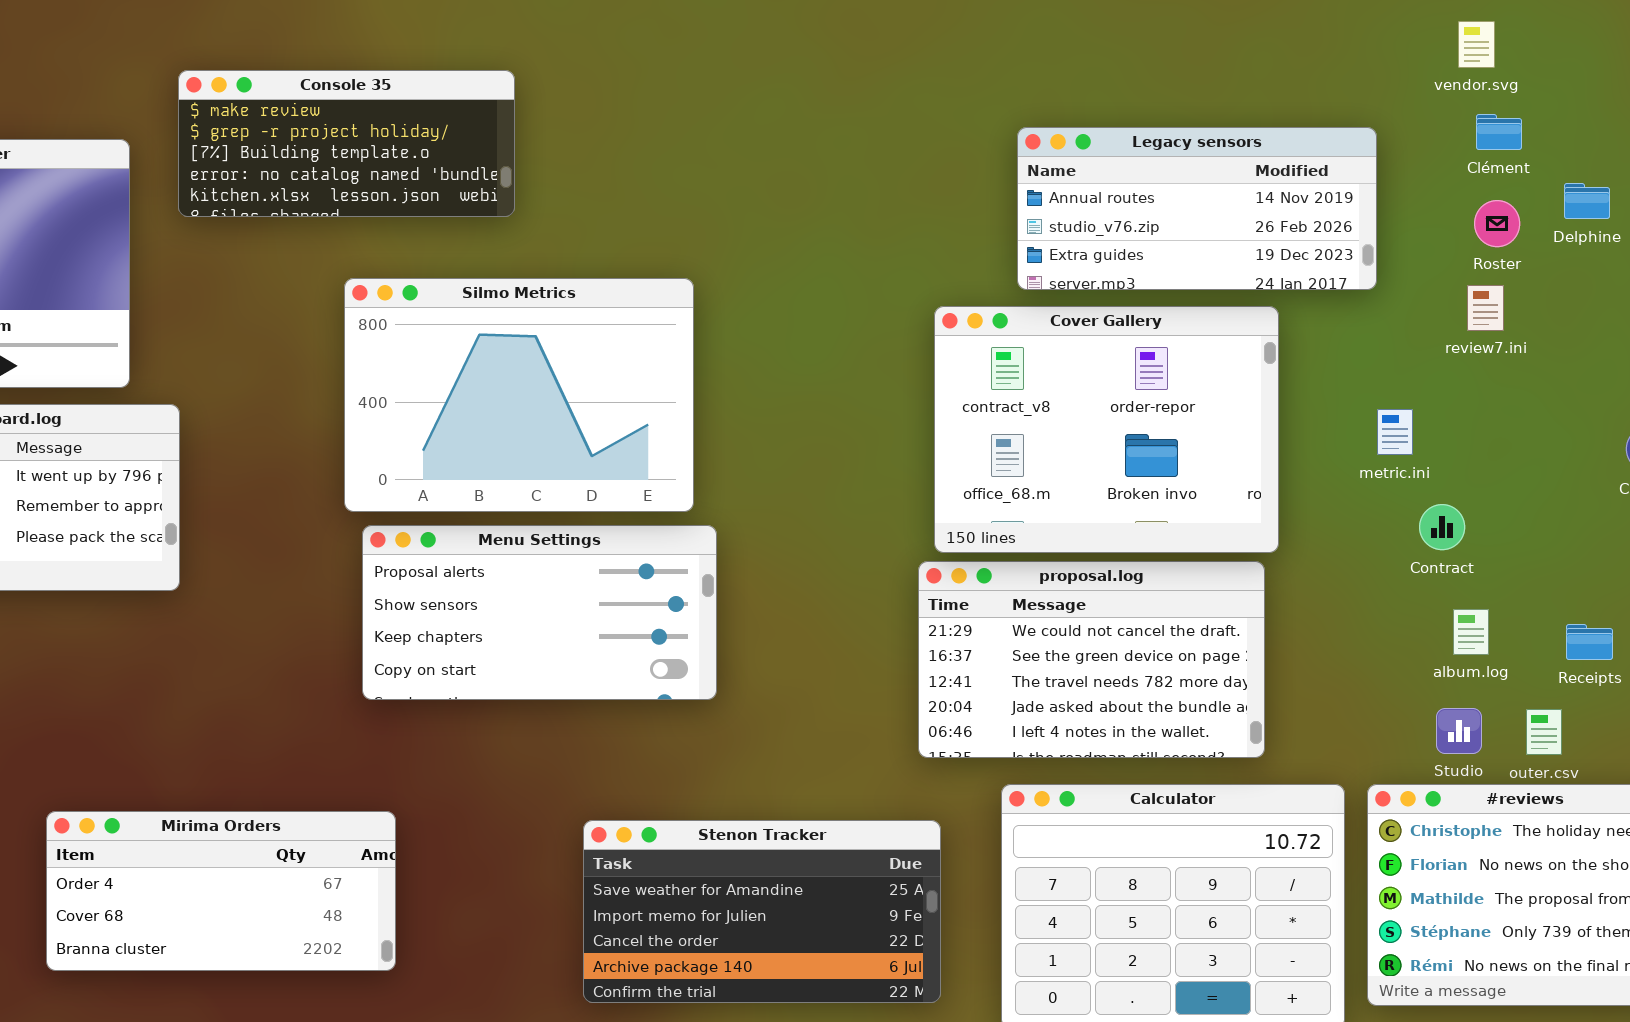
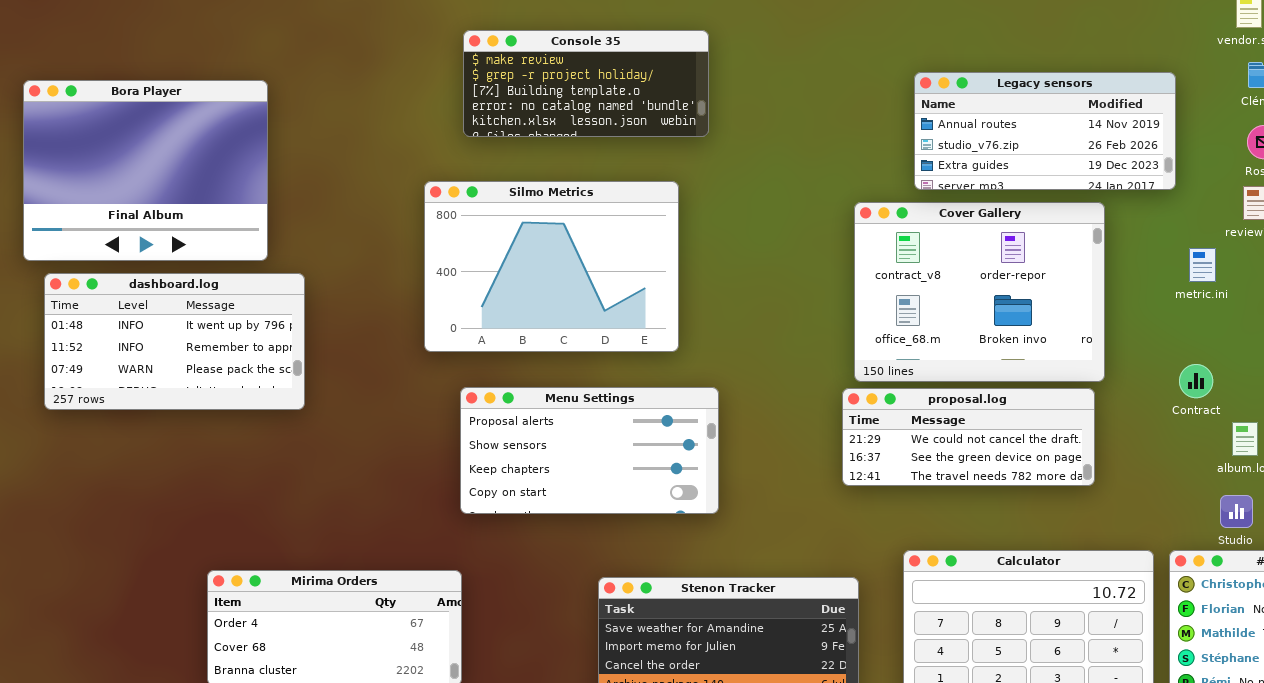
Console 35: [178,70,515,217] -> [463,30,709,137], moved
metric.ini: [1377,409,1413,455] -> [1189,248,1216,282], moved
Contract: [1419,504,1465,550] -> [1179,364,1213,398], moved
Menu Settings: [362,525,717,700] -> [460,387,719,514], moved
proposal.log: [918,561,1265,758] -> [842,388,1095,486], resized

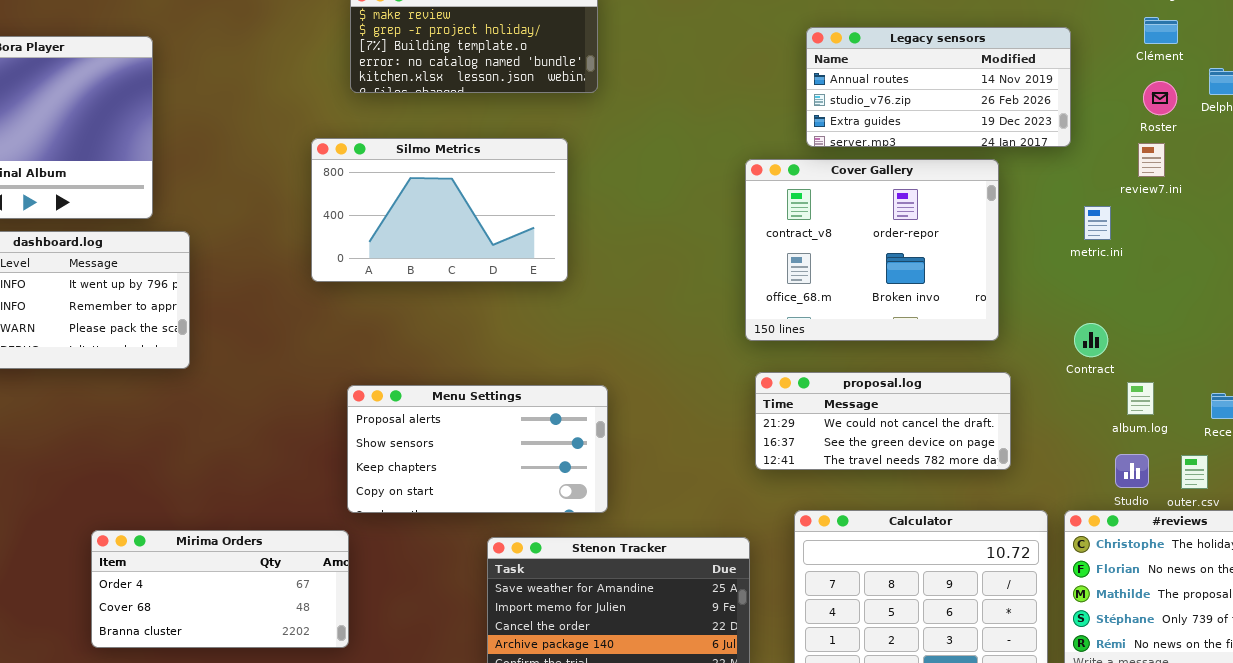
Silmo Metrics: [424,181,679,352] -> [311,138,568,282], resized
Menu Settings: [460,387,719,514] -> [347,385,608,513], moved
proposal.log: [842,388,1095,486] -> [755,372,1011,470], moved

